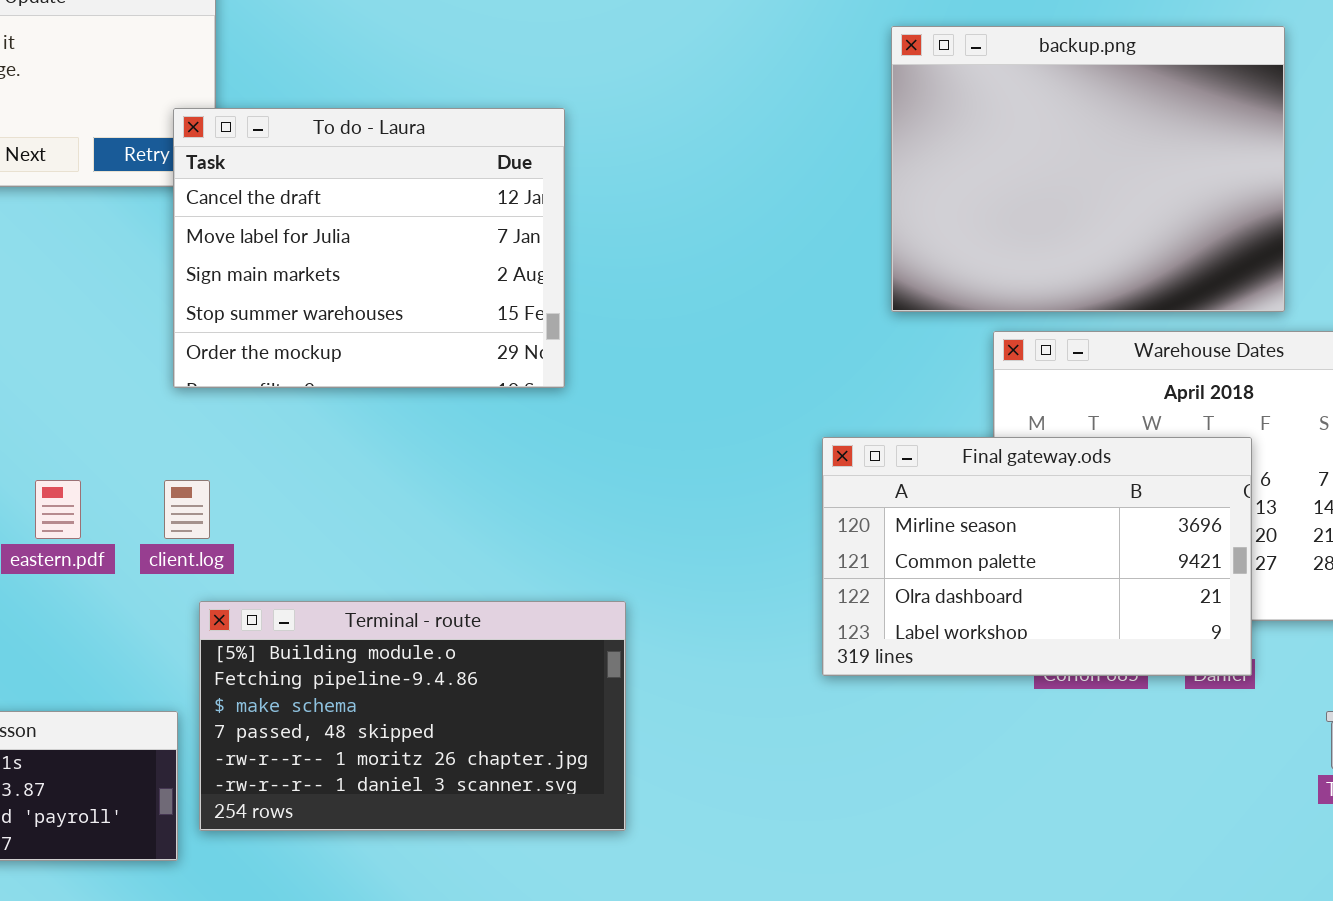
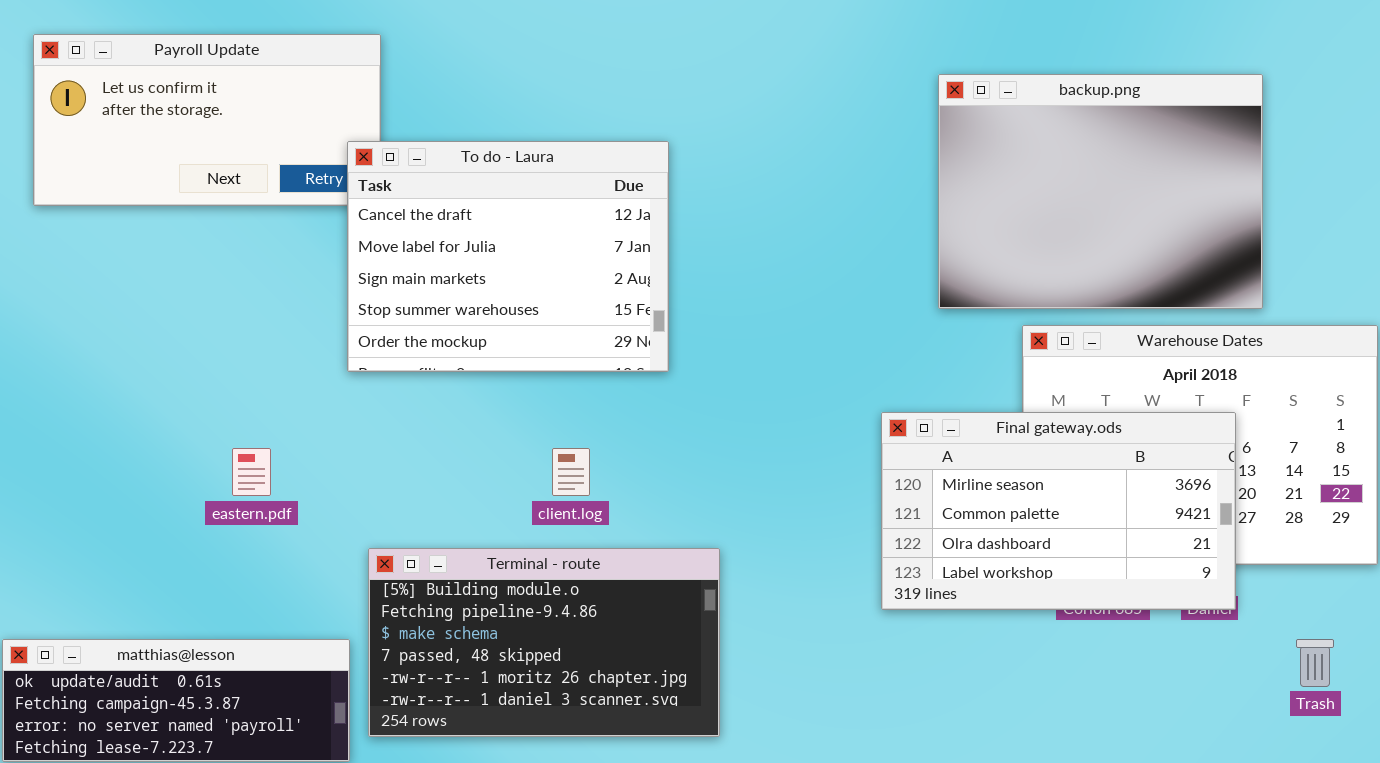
client.log: [164,480,210,539] -> [552,448,590,496], moved

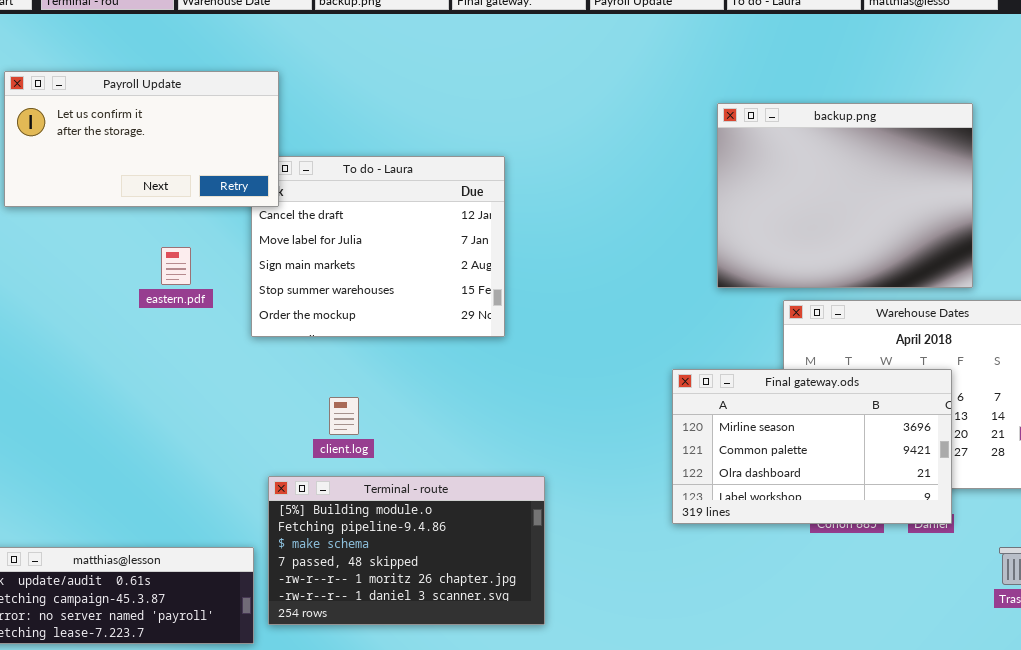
Payroll Update: [33,34,381,206] -> [4,71,279,207], raised
eastern.pdf: [232,448,271,496] -> [161,247,191,285], moved
client.log: [552,448,590,496] -> [329,397,359,435], moved

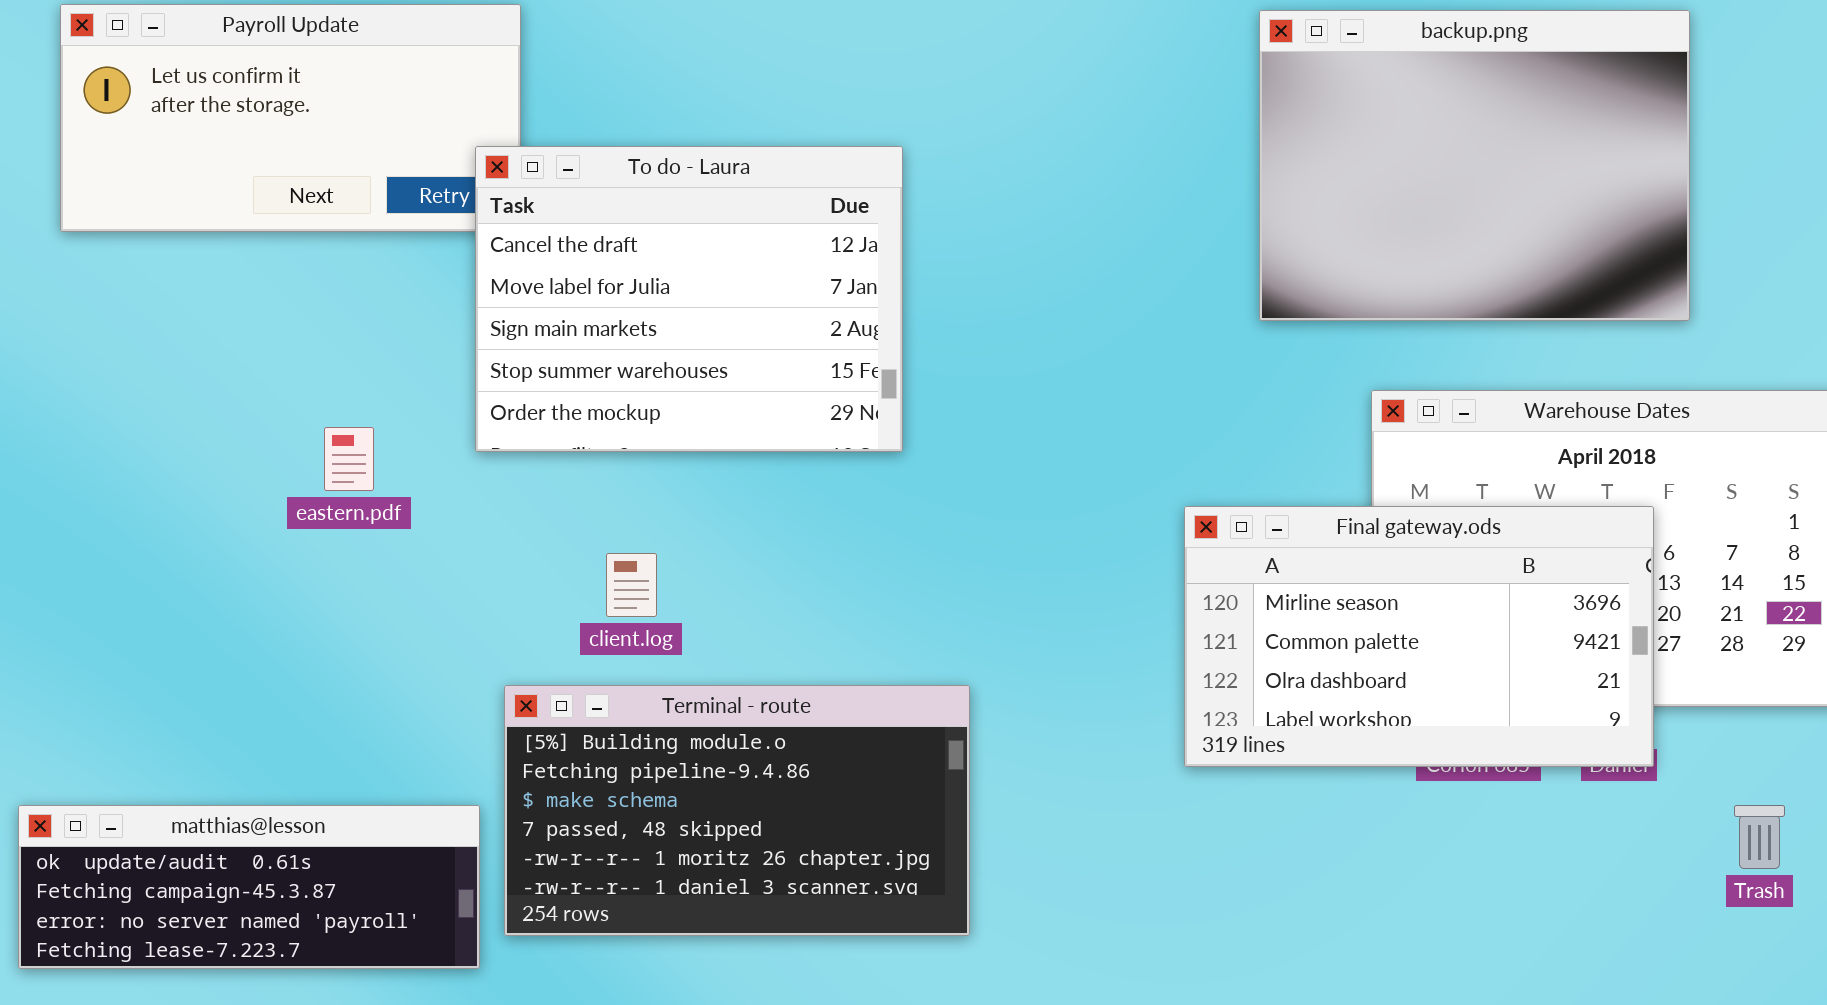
backup.png: [717,103,973,288] -> [1259,10,1690,321], moved
To do - Laura: [251,156,505,337] -> [475,146,903,452], raised
eastern.pdf: [161,247,191,285] -> [324,427,374,491], moved

